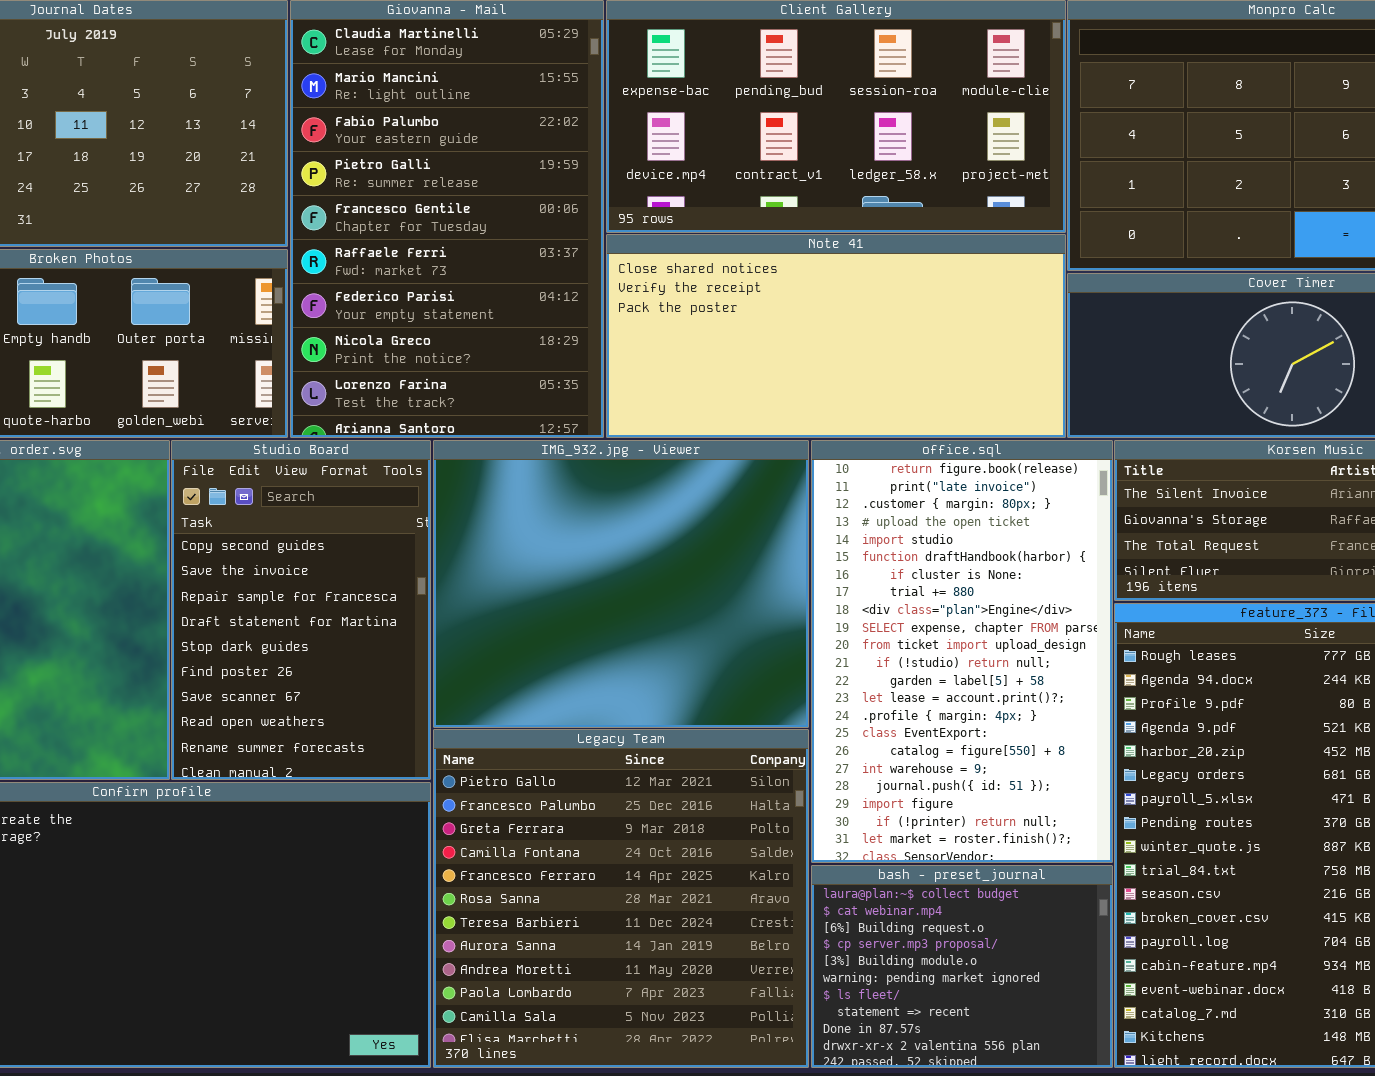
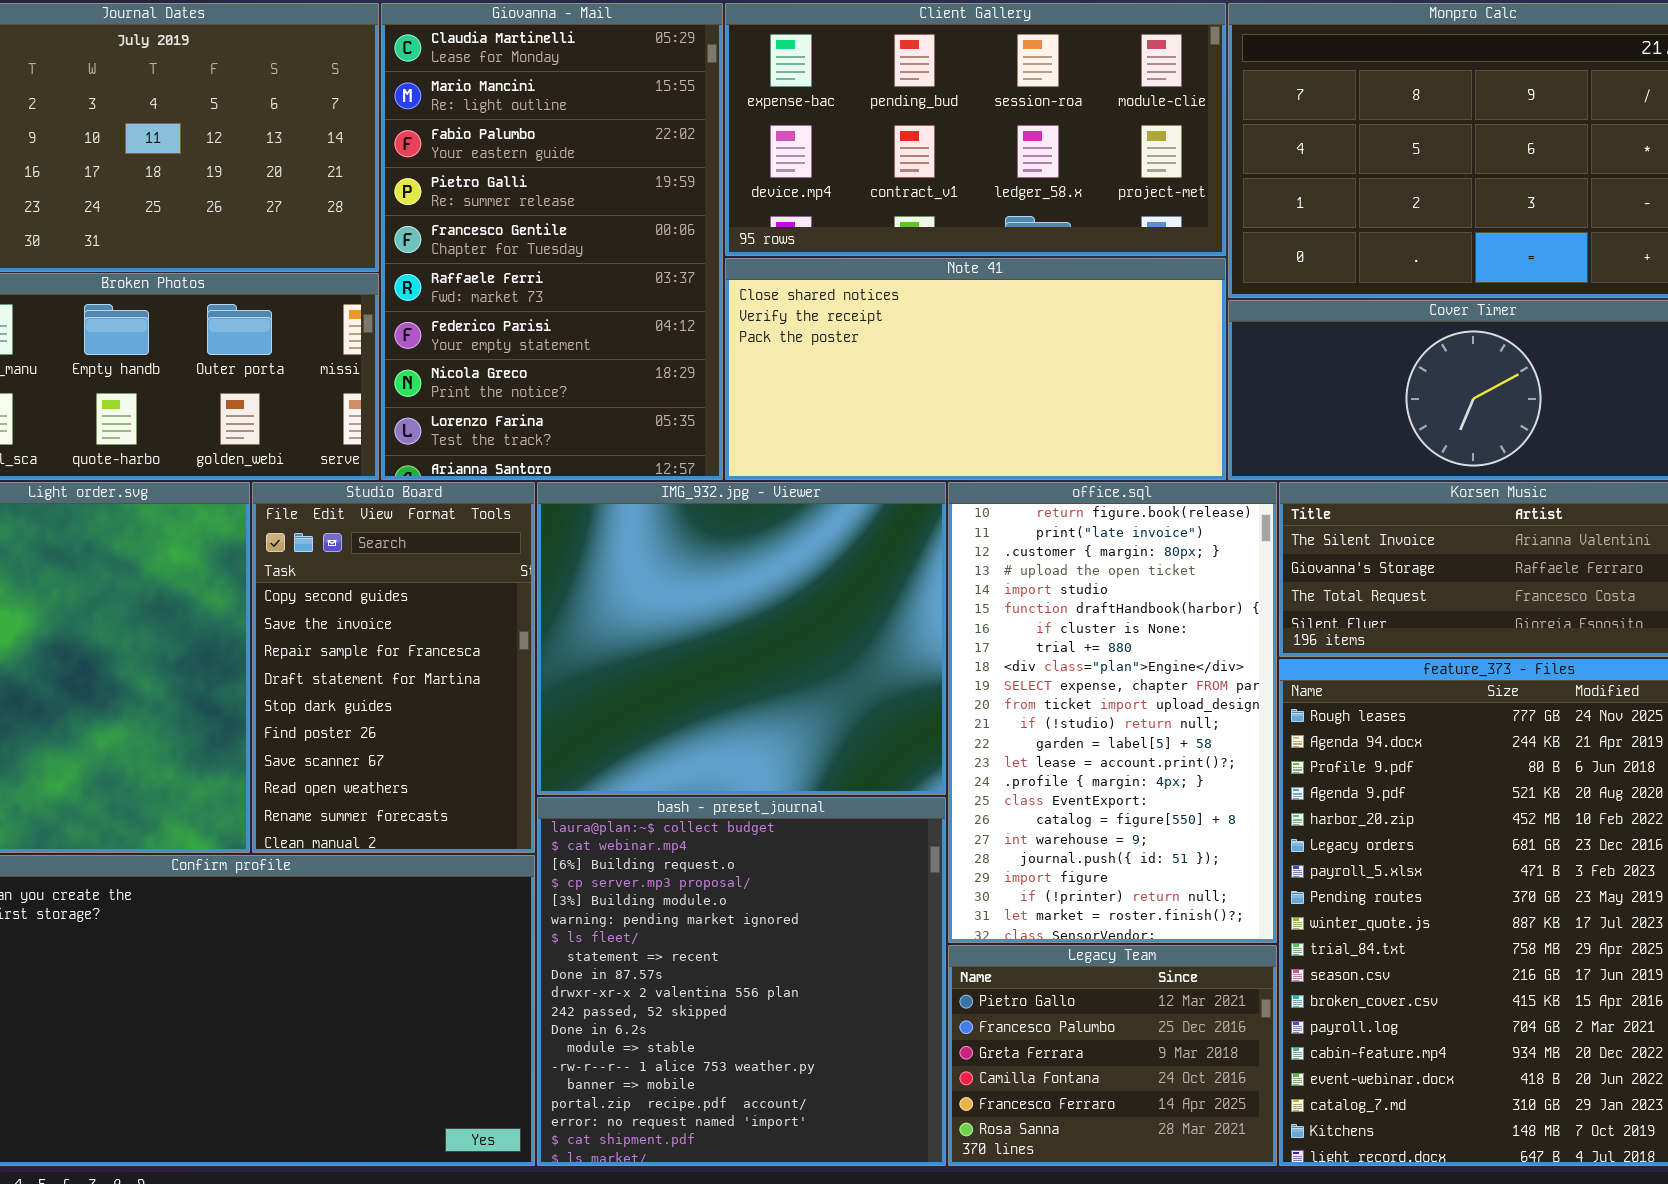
Legacy Team: [433,729,809,1068] -> [948,945,1277,1166], moved, resized
bash - preset_journal: [811,865,1113,1068] -> [537,797,946,1166], moved, resized

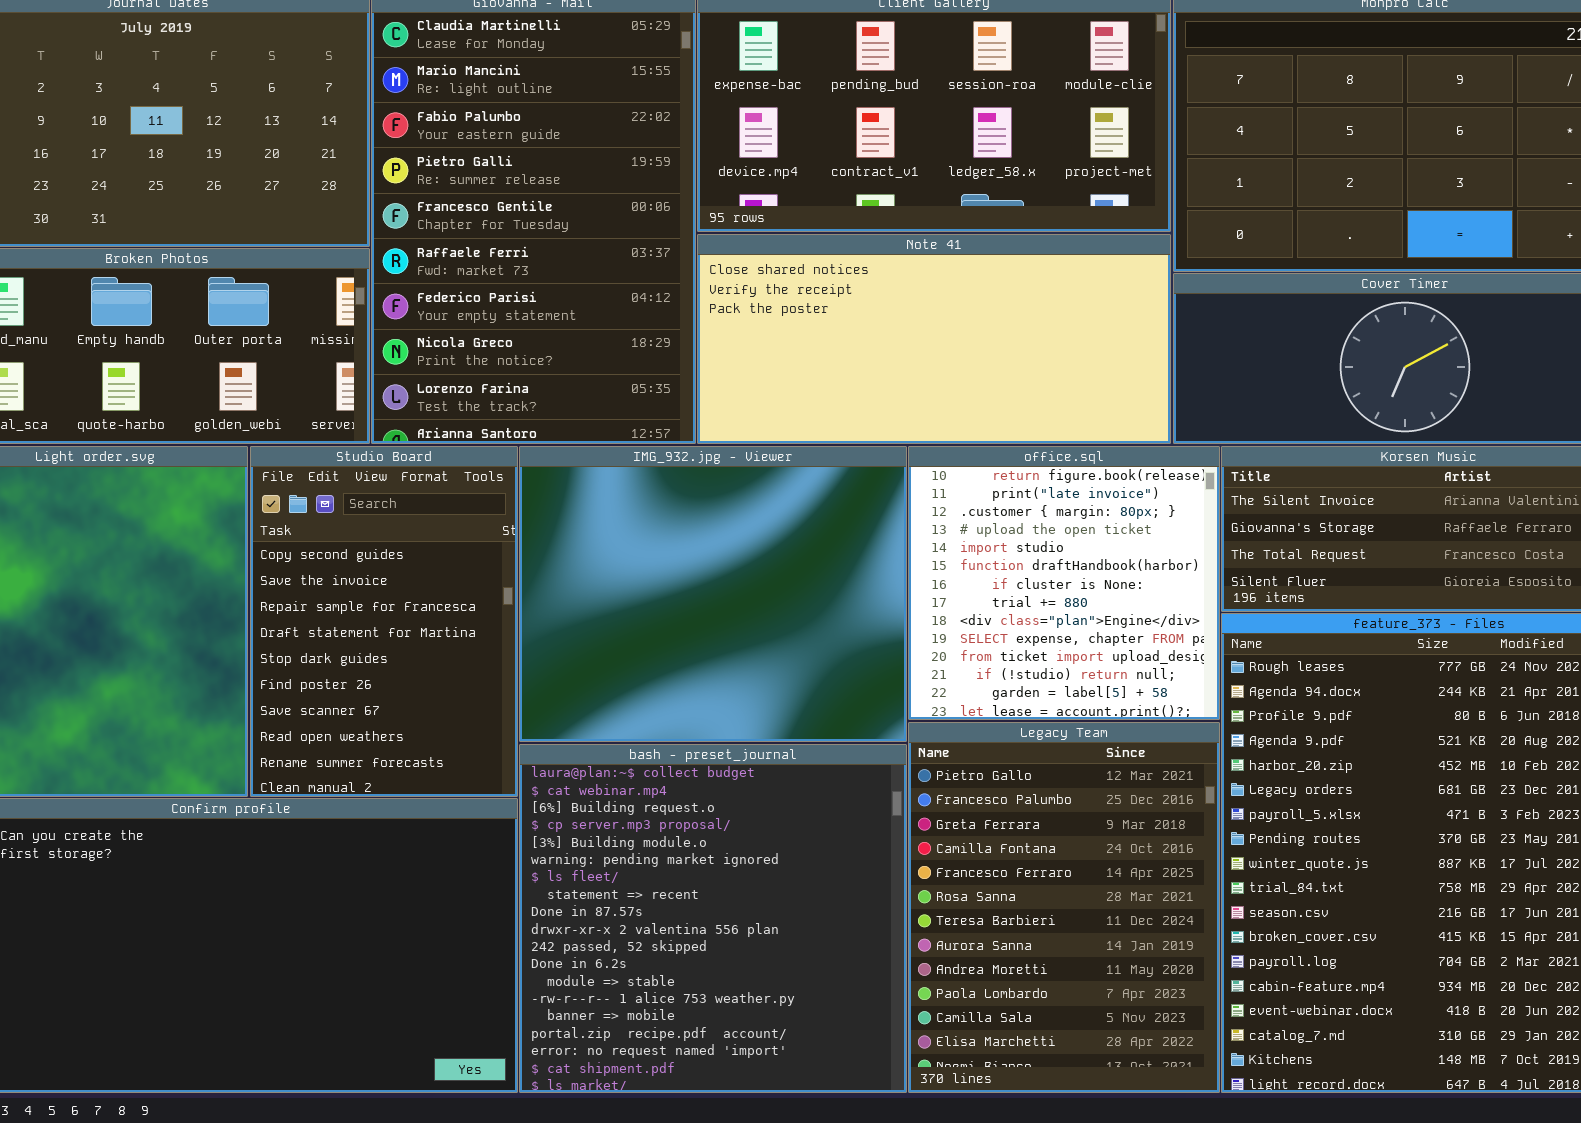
office.sql: [948,482,1277,943] -> [908,446,1220,720], resized
Legacy Team: [948,945,1277,1166] -> [908,722,1220,1093], resized

